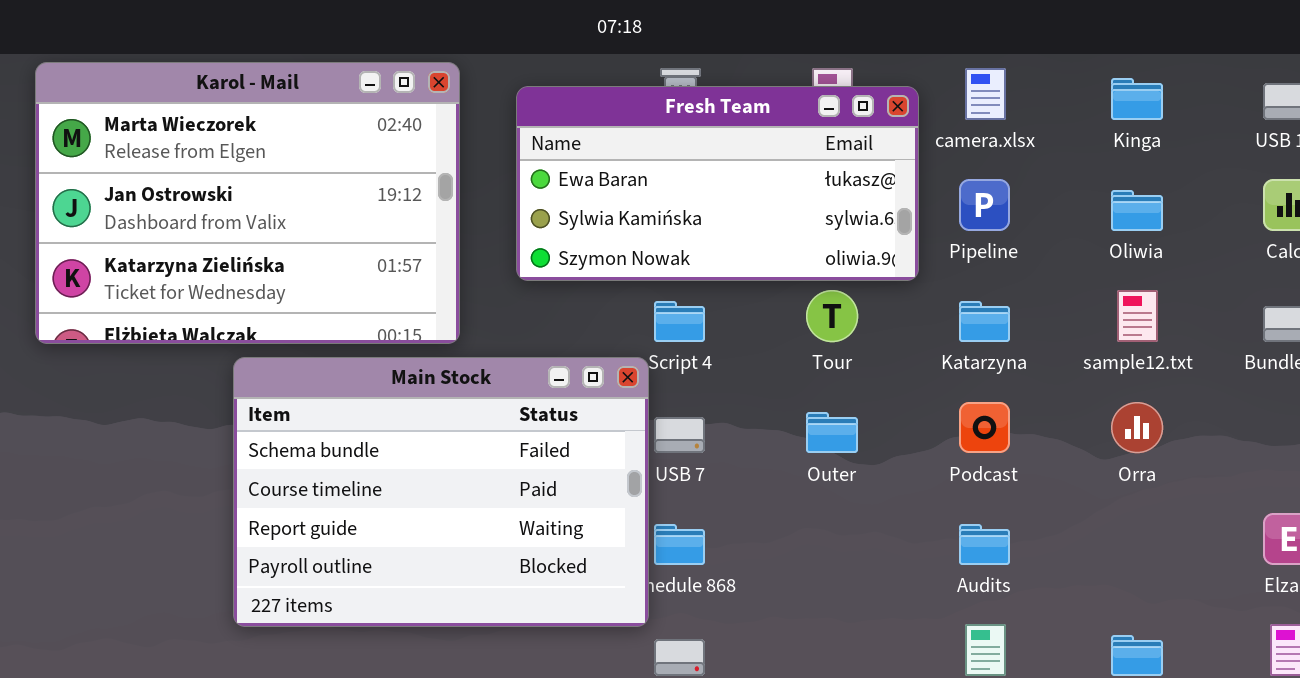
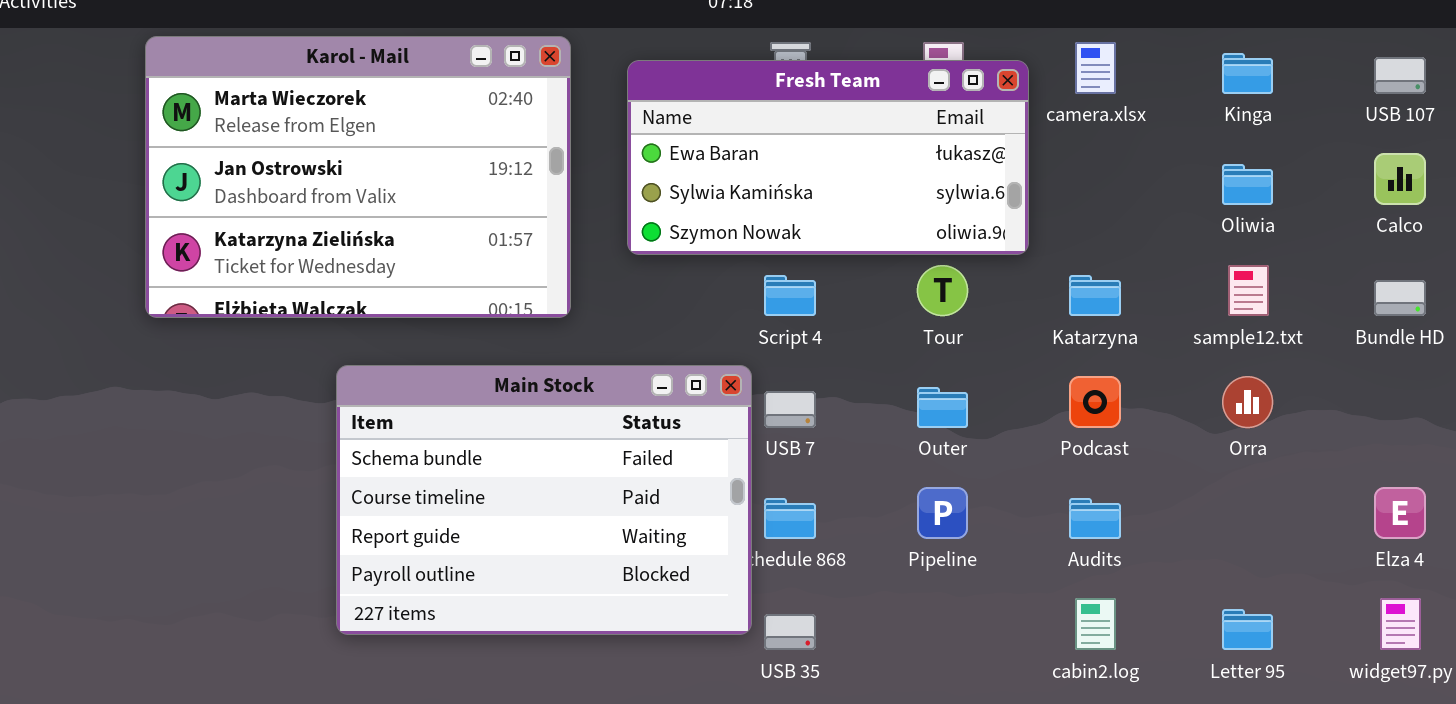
Pipeline: [959,179,1010,231] -> [917,487,968,539], moved
Main Stock: [233,357,649,627] -> [336,365,752,635], moved

